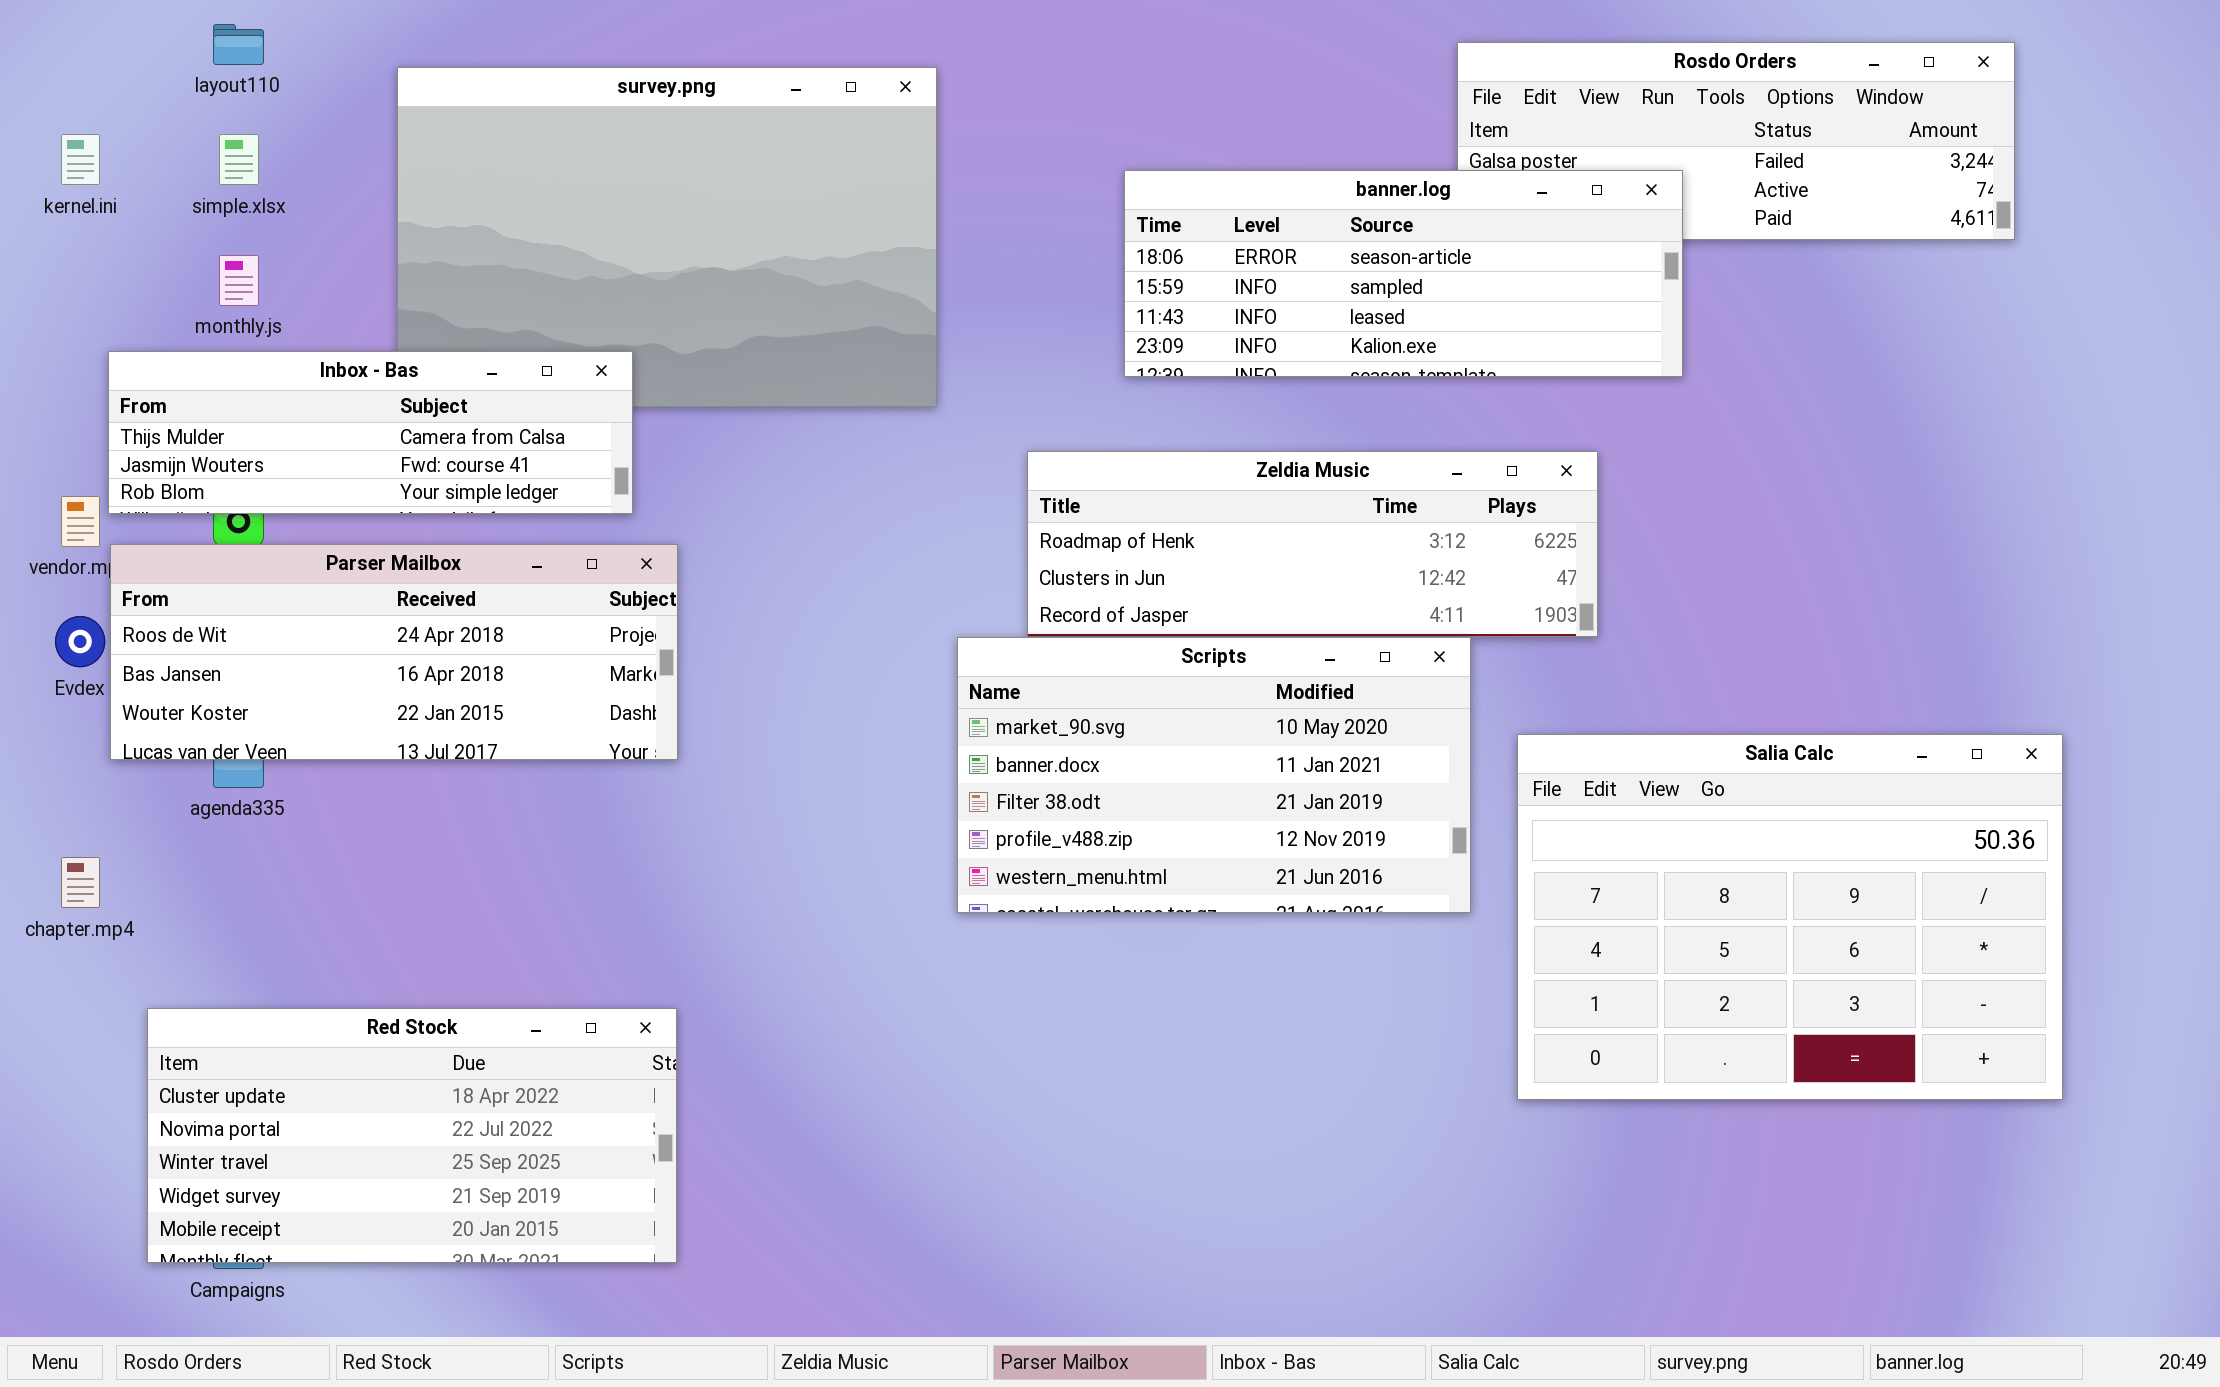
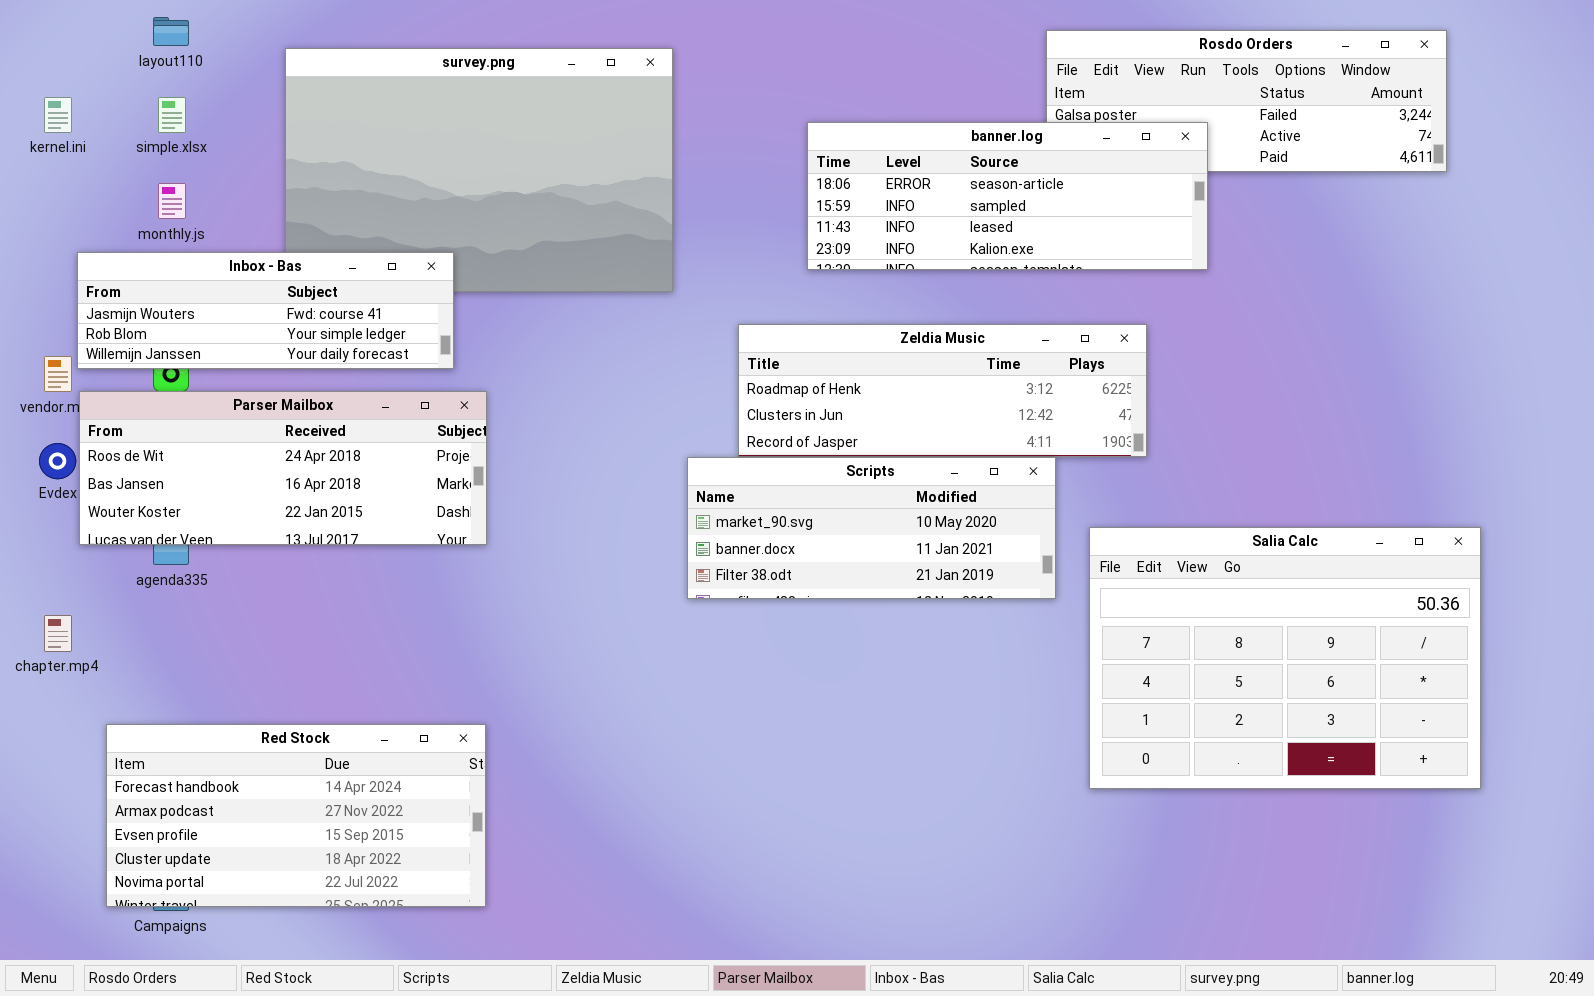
Inbox - Bas: [108,351,633,514] -> [77,252,454,369], scrolled down 1 row
Scripts: [957,637,1471,913] -> [687,457,1056,599], resized
Red Stock: [147,1008,677,1263] -> [106,724,486,907], scrolled up 3 rows

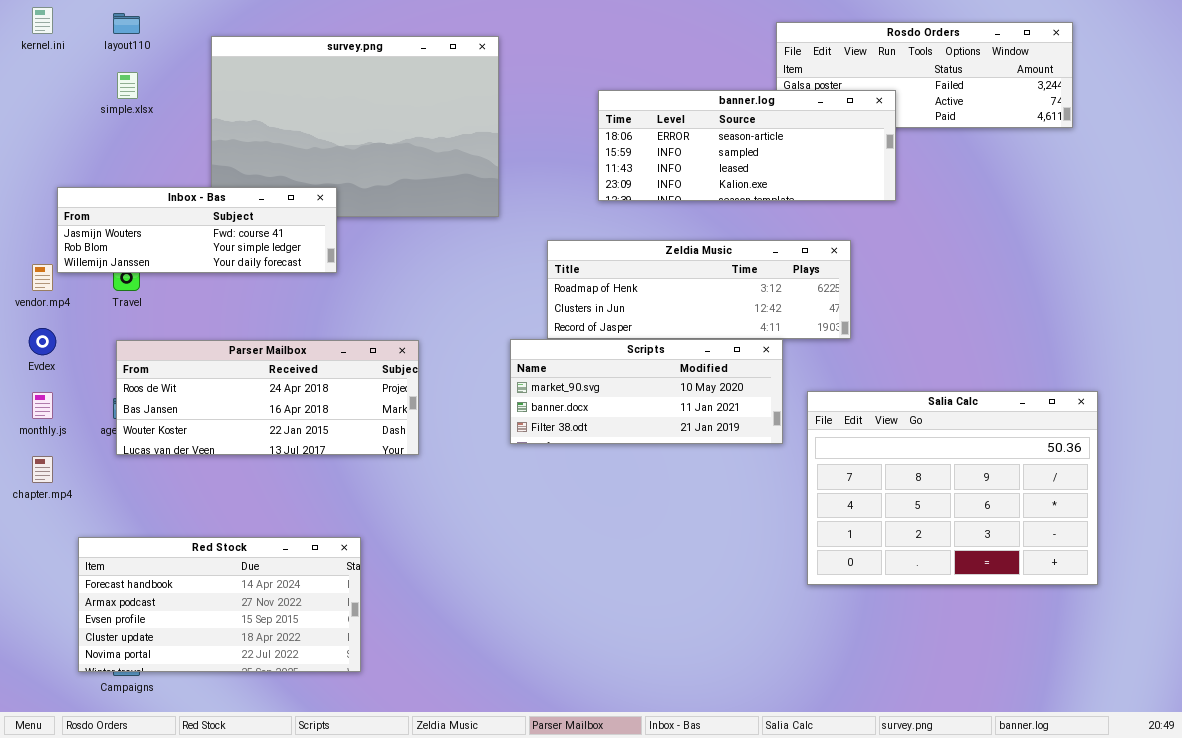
kernel.ini: [44,97,72,133] -> [32,7,53,34], moved
monthly.js: [158,183,186,219] -> [32,392,53,419], moved
Parser Mailbox: [79,391,487,545] -> [116,340,419,455], moved

